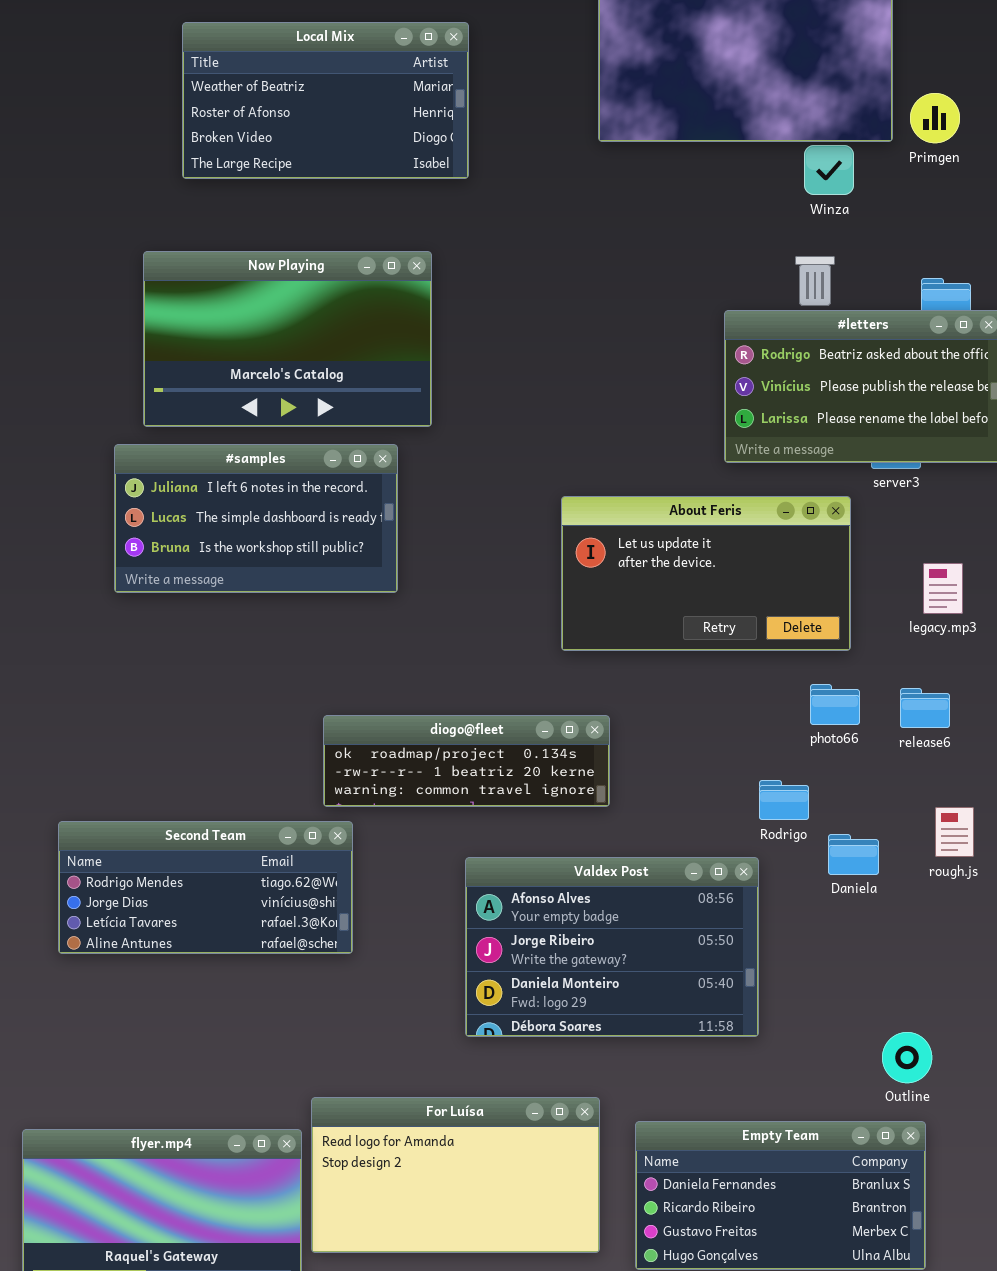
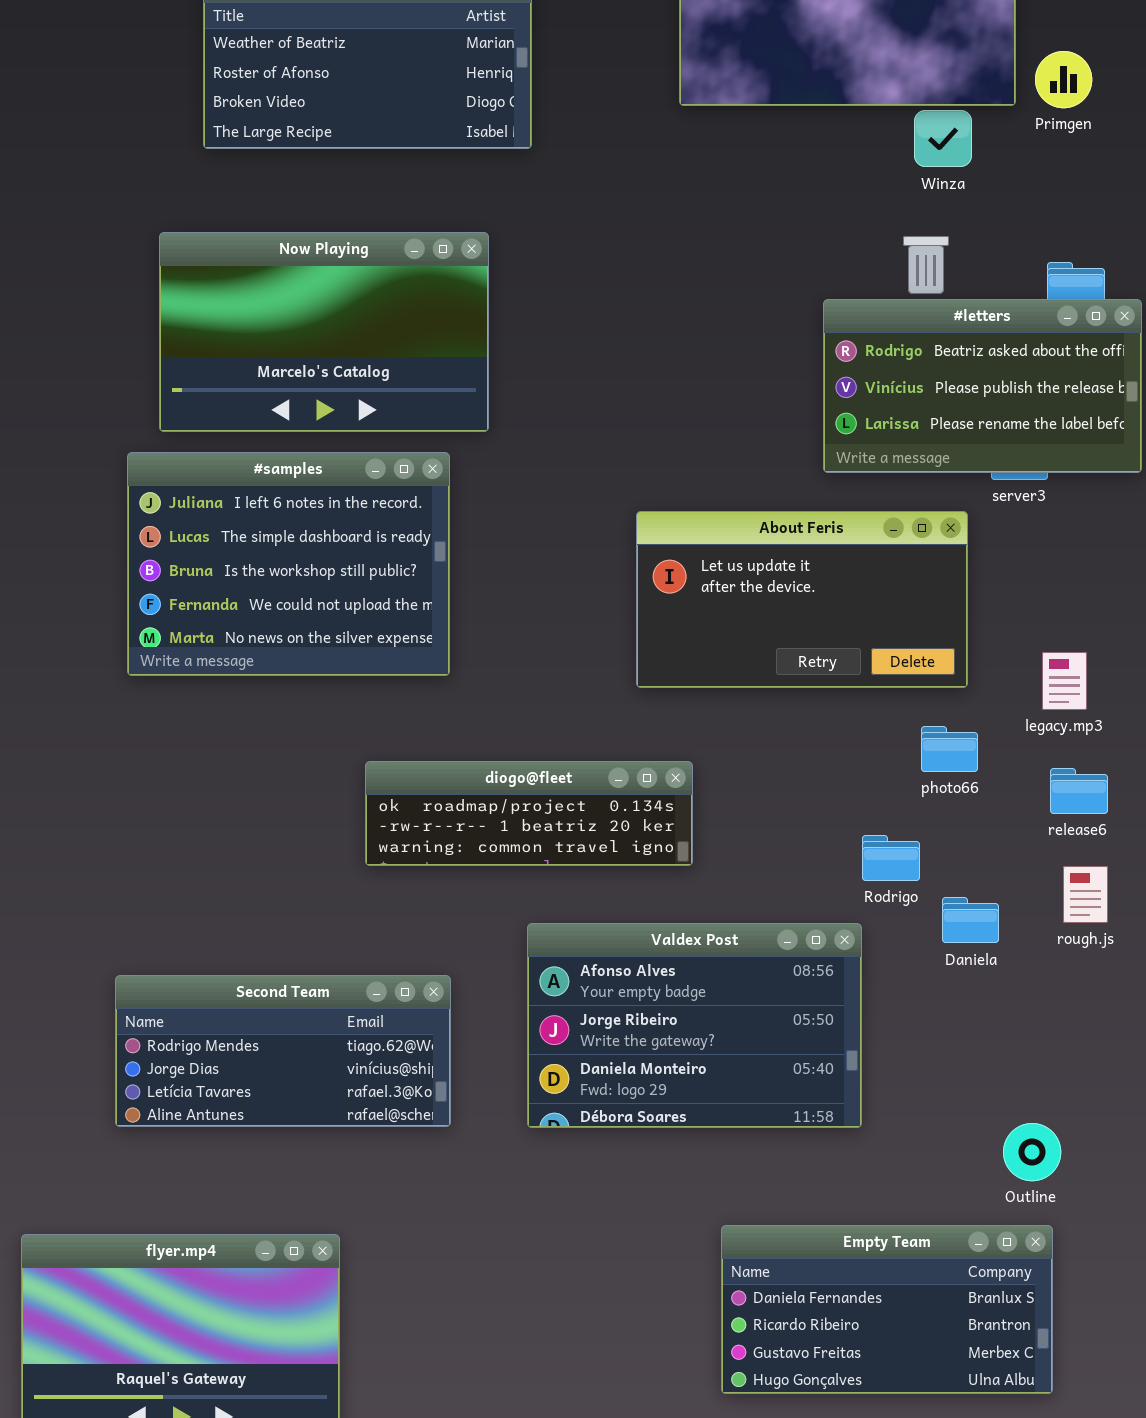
#samples: [114,444,398,593] -> [127,452,450,676], resized
legacy.mp3: [923,563,963,614] -> [1042,652,1087,710], moved
release6: [900,688,950,728] -> [1050,768,1108,814], moved
Second Team: [58,821,353,954] -> [115,975,451,1127], moved
For Luísa: [311,1097,600,1253] -> none, closed

